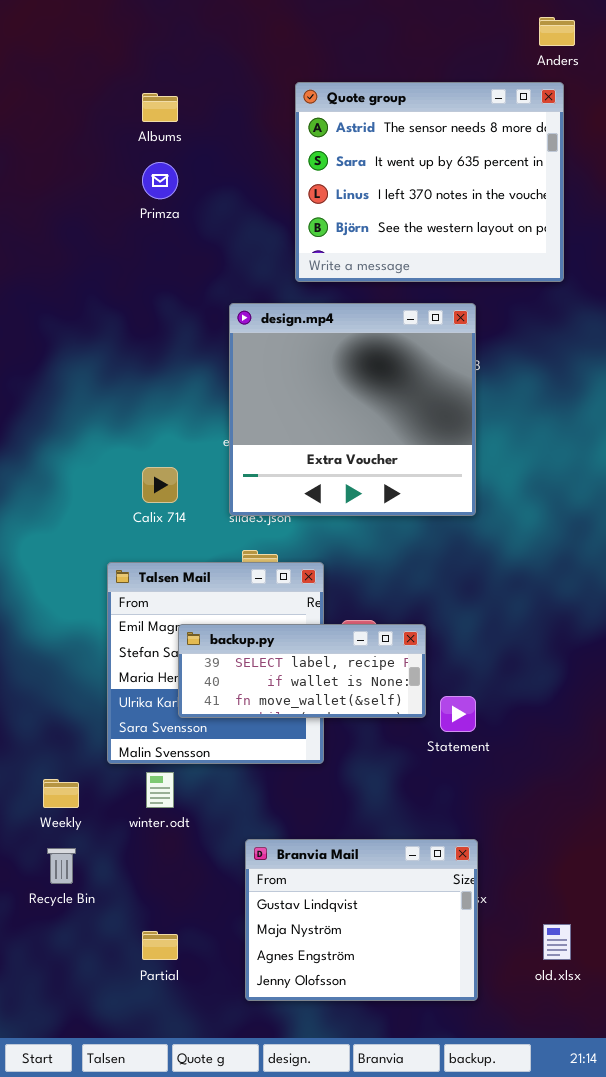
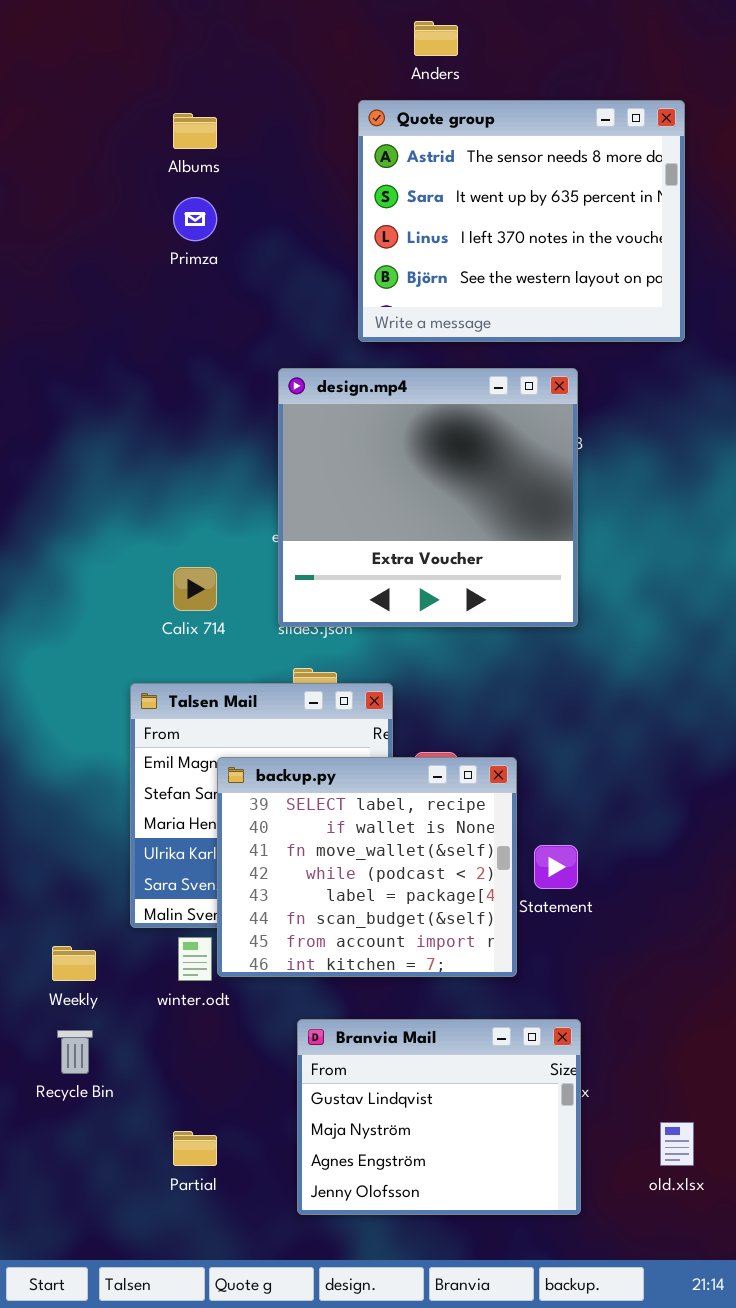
Anders: [539,17,575,46] -> [414,21,458,56], moved
backup.py: [178,624,426,718] -> [217,757,517,977], resized

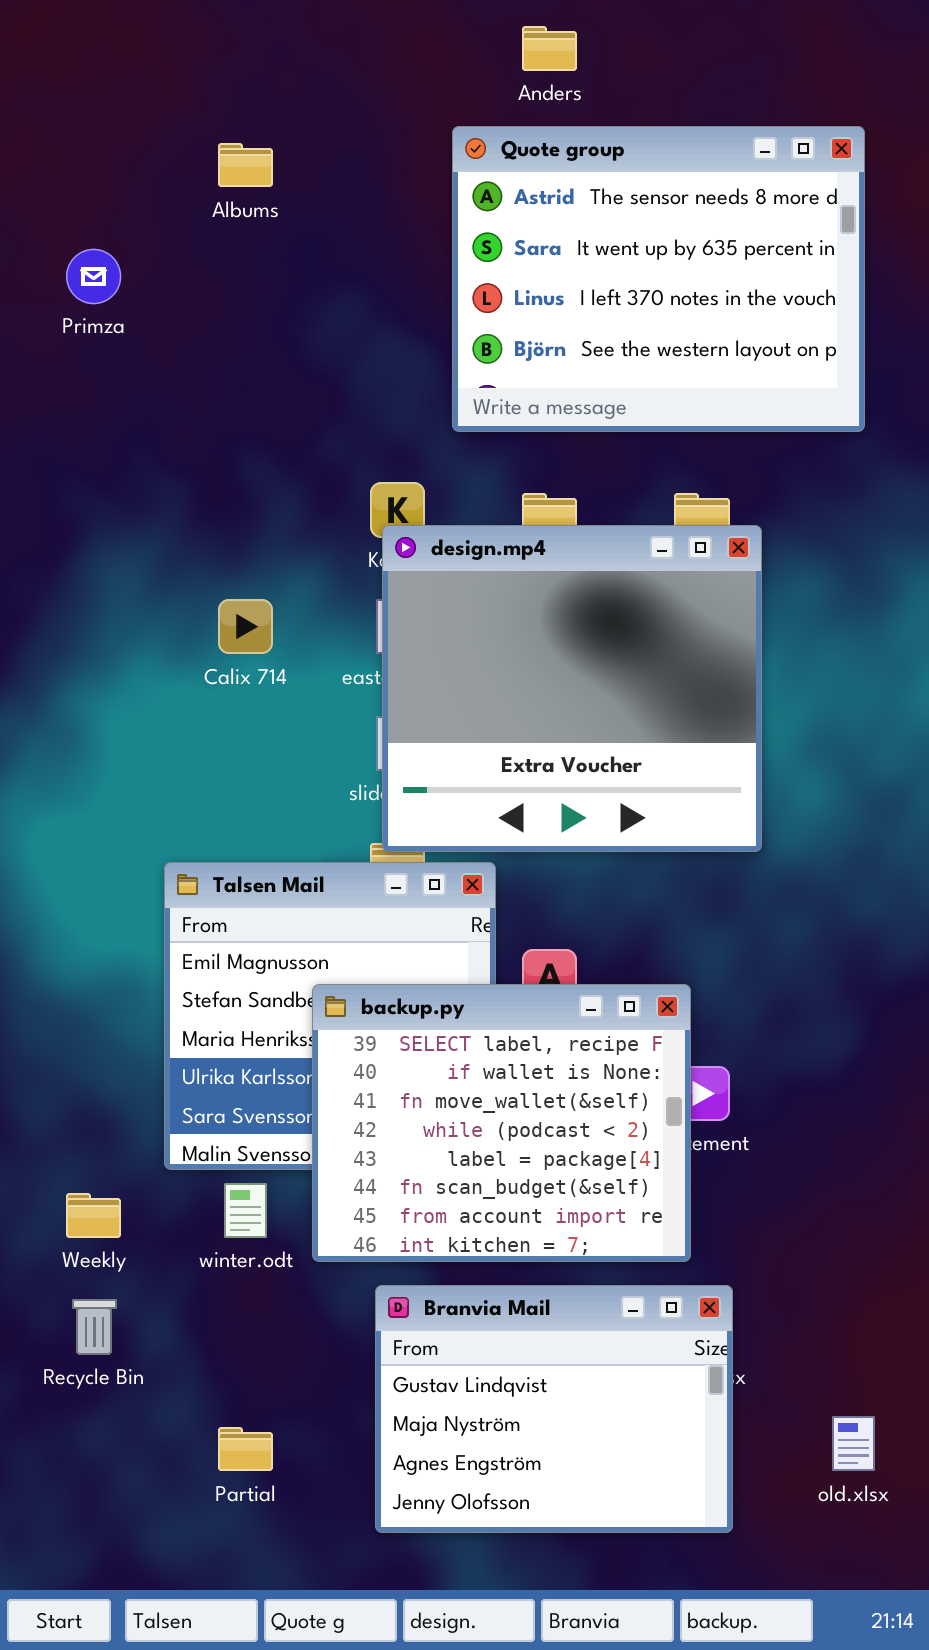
Primza: [173,197,217,241] -> [66,249,121,304], moved
design.mp4: [278,368,578,627] -> [382,525,762,852], moved
Calix 714: [173,567,217,611] -> [218,599,273,654], moved
backup.py: [217,757,517,977] -> [312,984,691,1262], moved

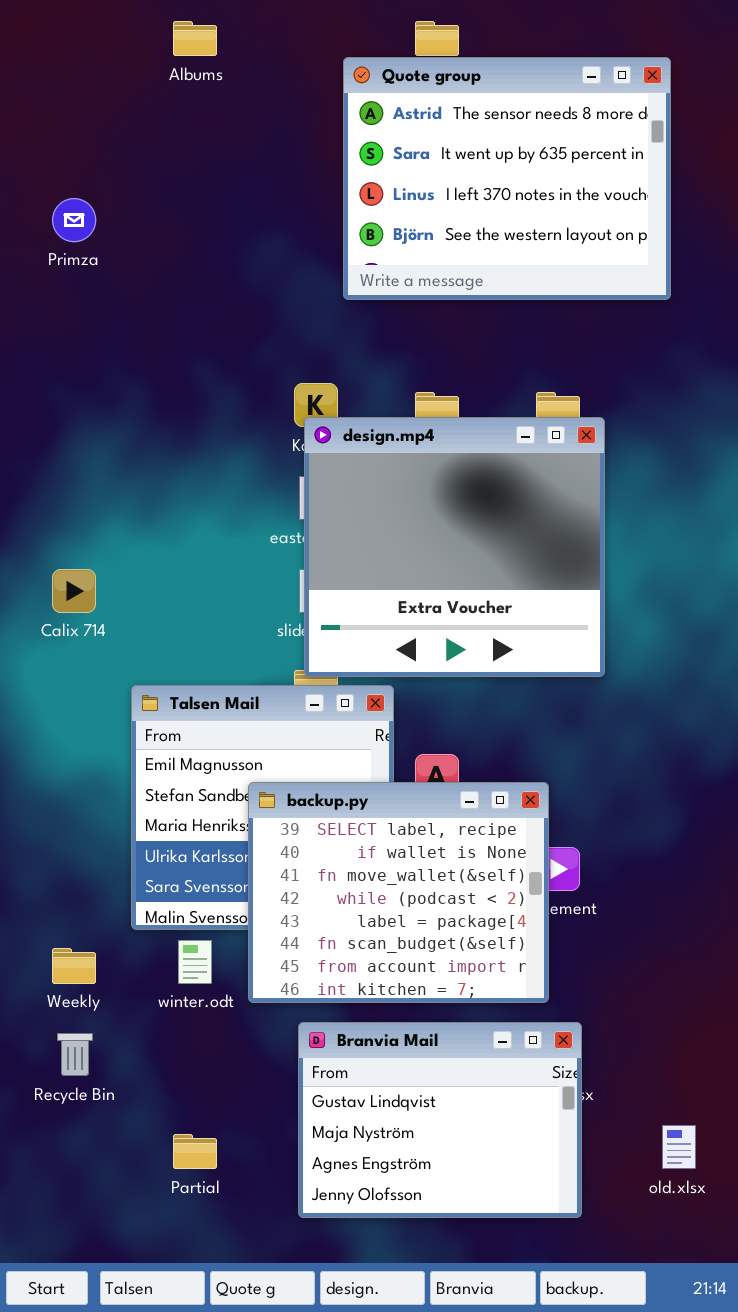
Quote group: [452,126,865,432] -> [343,57,671,300], moved
Albums: [218,143,273,187] -> [173,21,217,56], moved
Calix 714: [218,599,273,654] -> [52,569,96,613], moved

